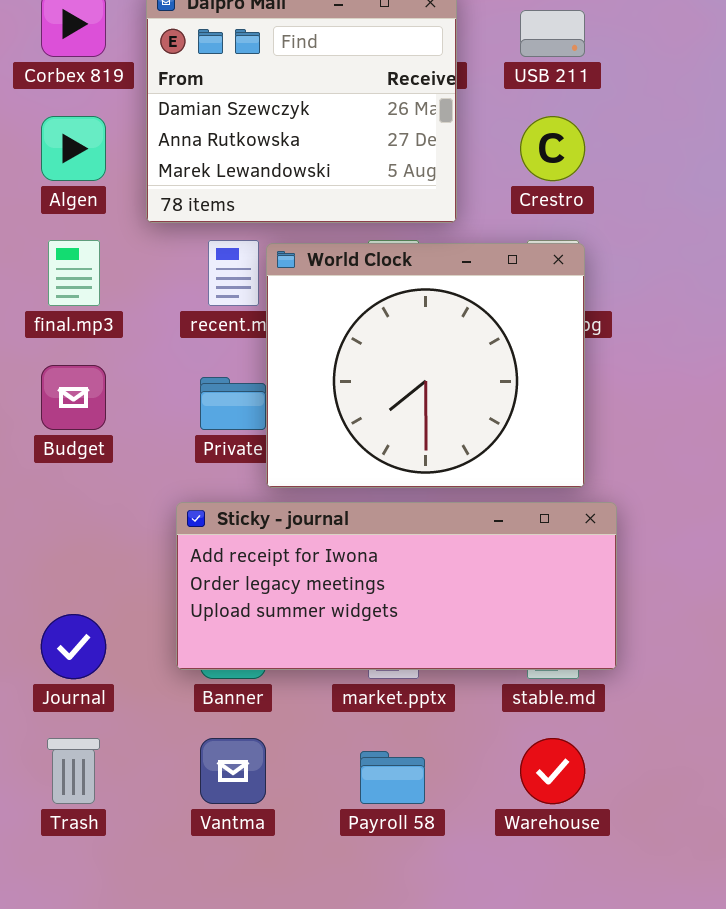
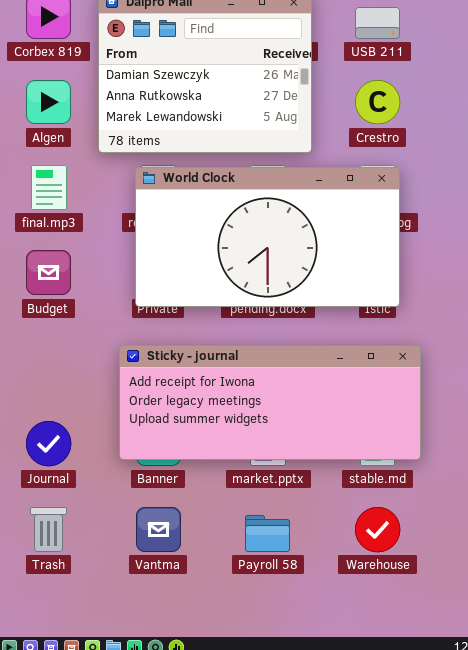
World Clock: [266,243,585,488] -> [135,167,400,307], resized

